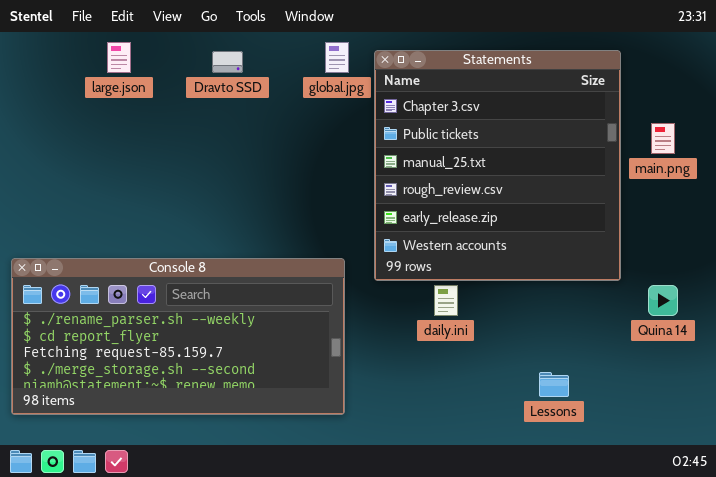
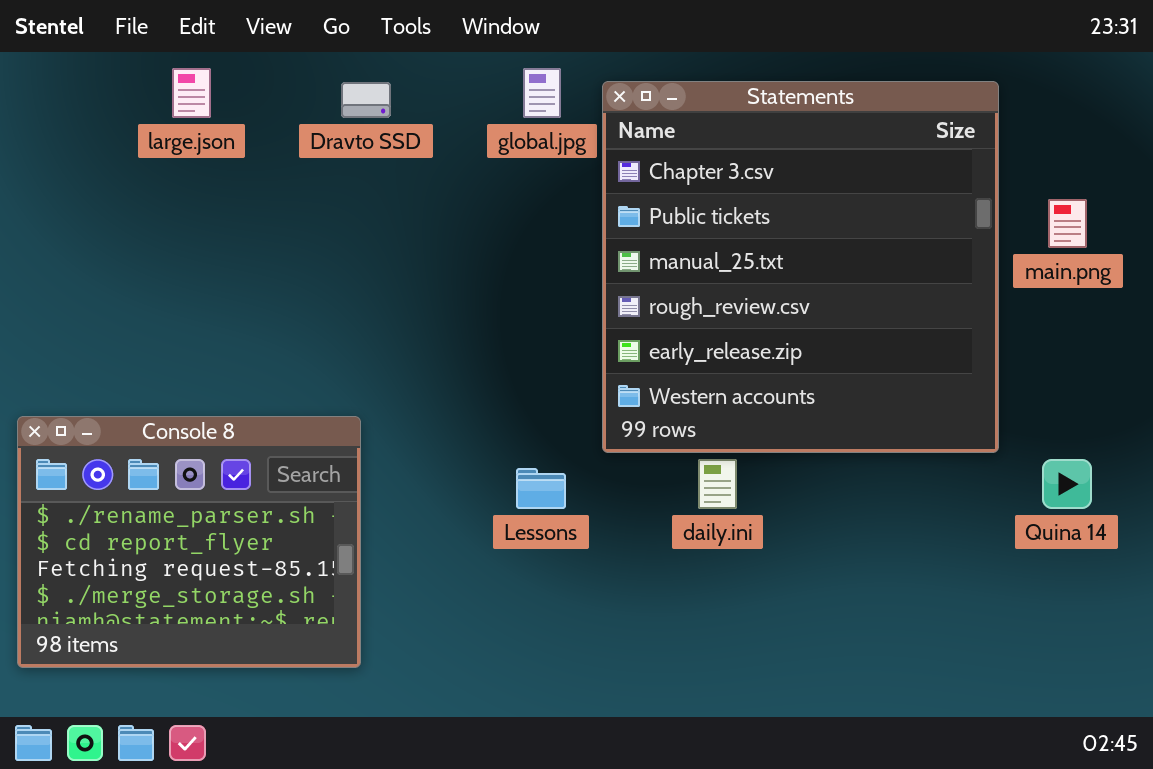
Console 8: [11,258,345,415] -> [17,416,361,668], resized
Lessons: [539,372,569,397] -> [516,468,566,509], moved

